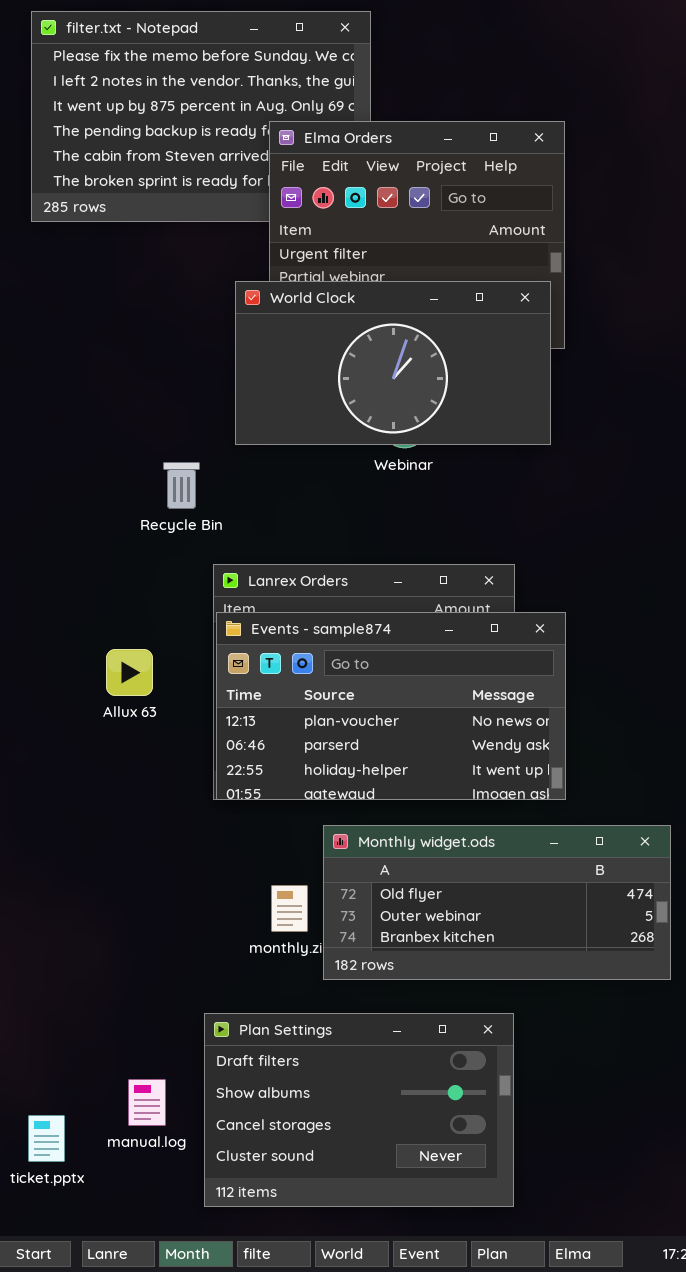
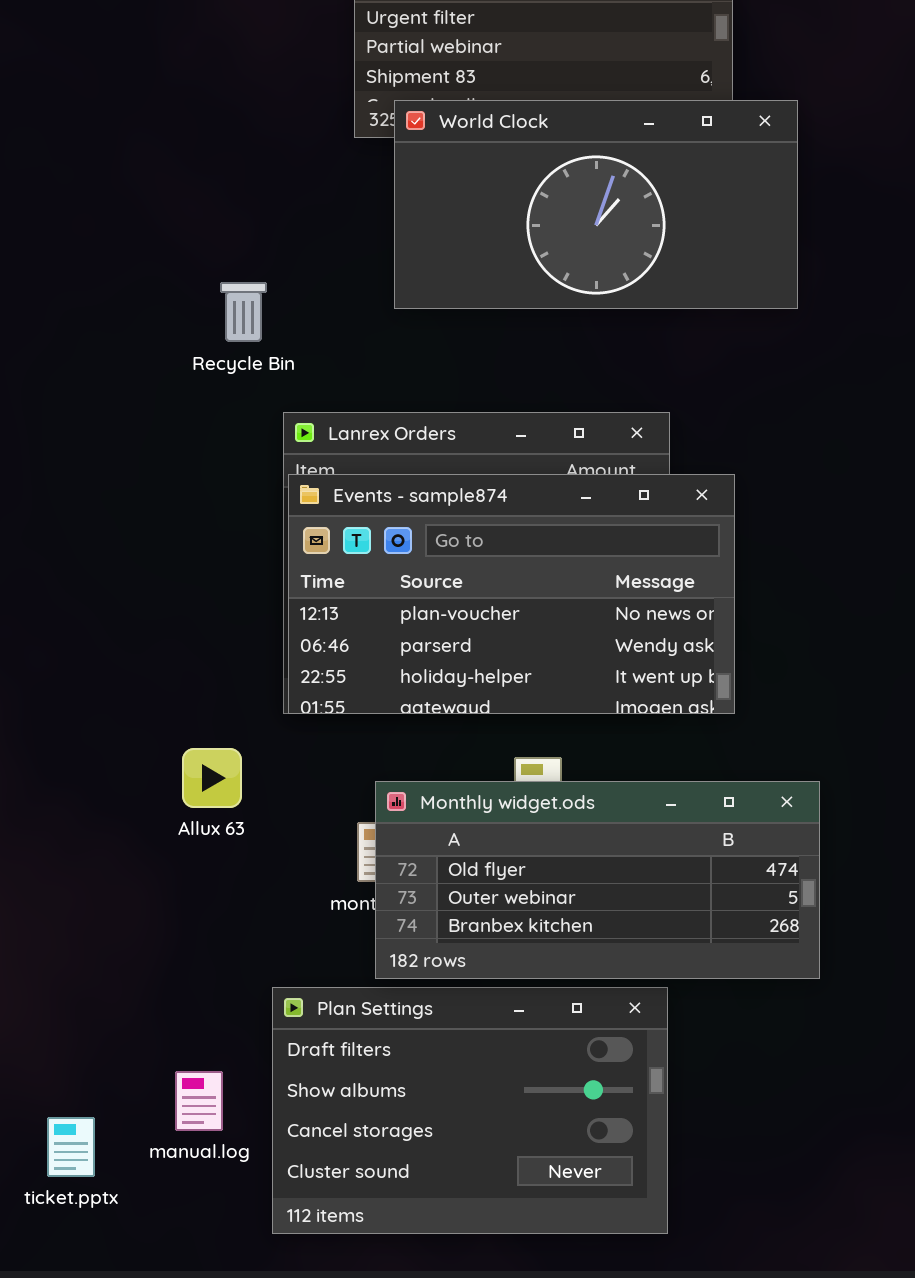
World Clock: [235,281,551,445] -> [394,100,798,309], moved
Allux 63: [106,649,153,696] -> [182,748,242,808], moved
Monthly widget.ods: [323,825,671,980] -> [375,781,820,979], moved

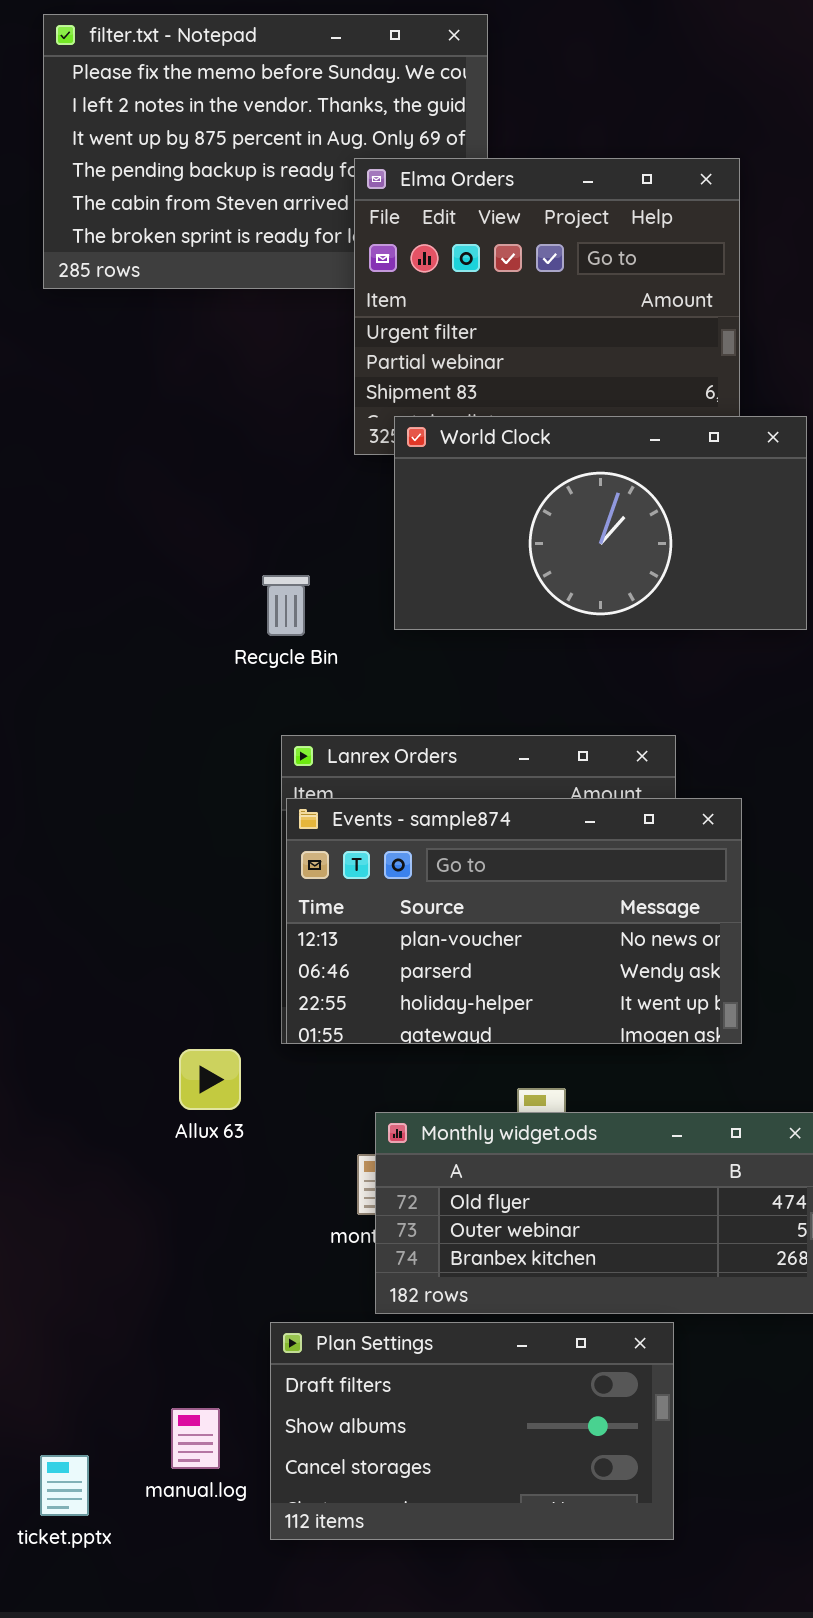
Recycle Bin: [220,282,267,342] -> [262,575,310,636], moved
Allux 63: [182,748,242,808] -> [179,1049,241,1110], moved
Plan Settings: [272,987,668,1234] -> [270,1322,674,1540], resized

